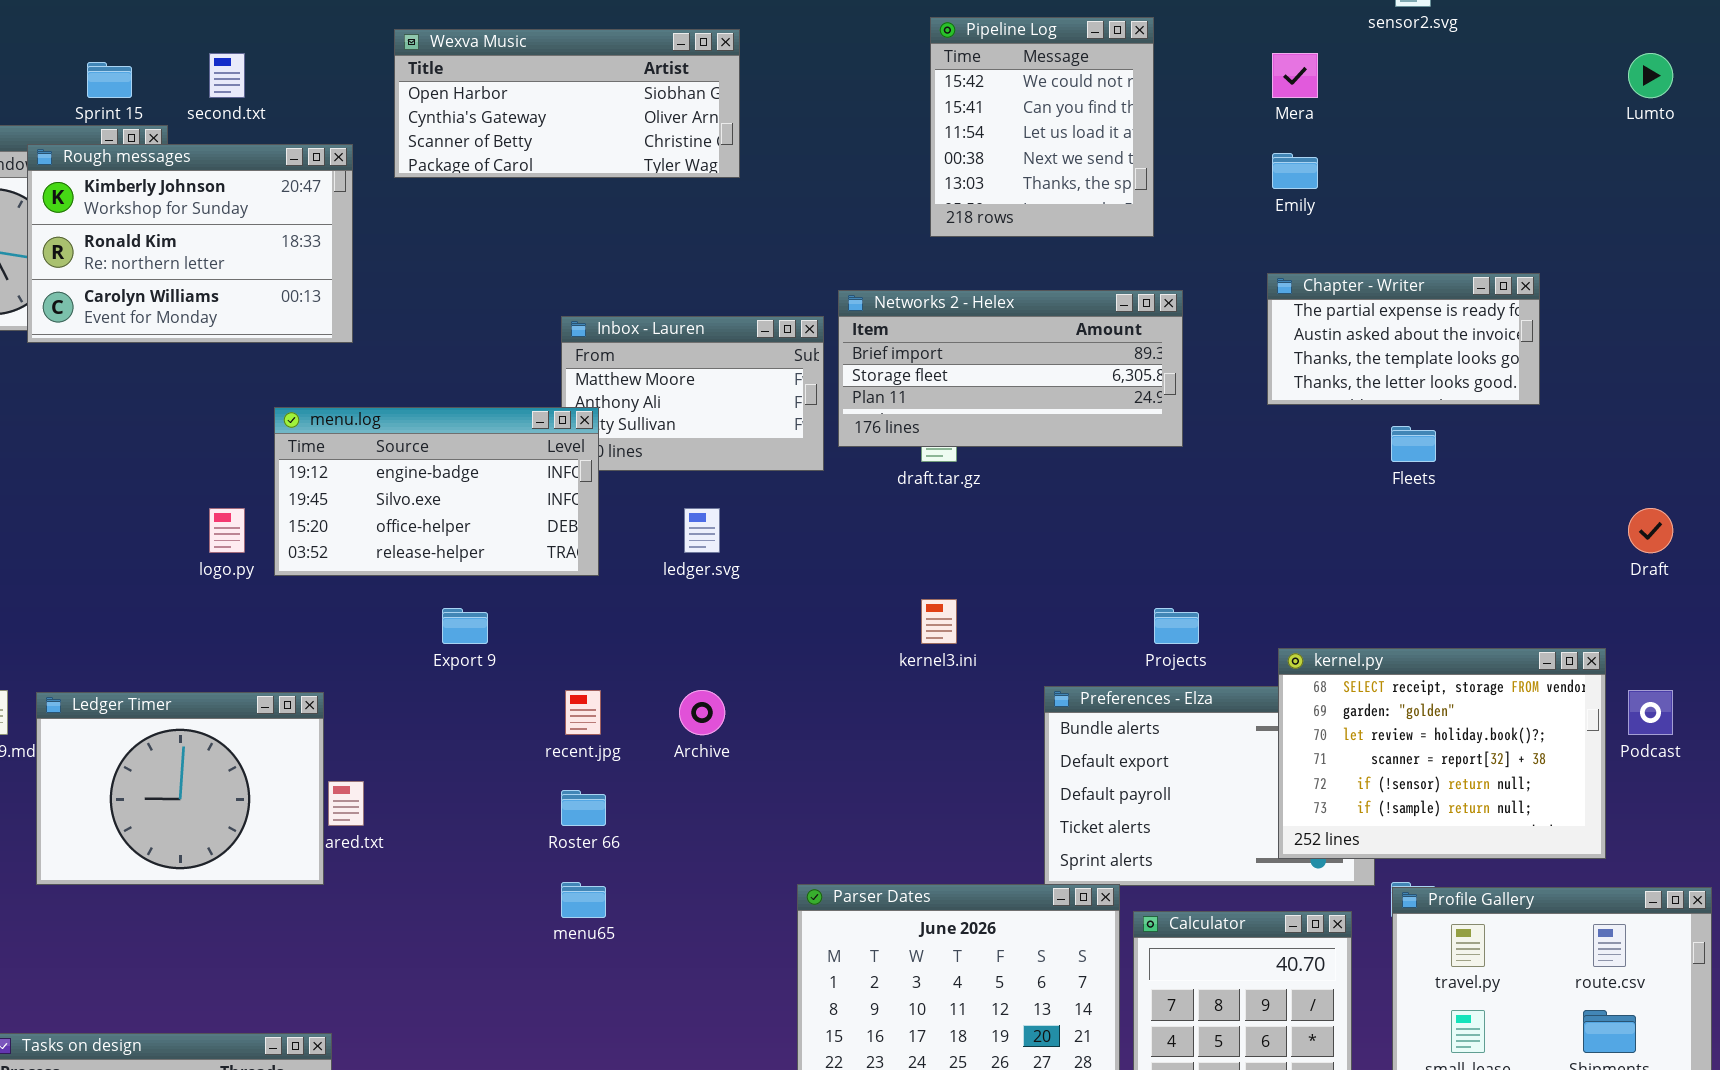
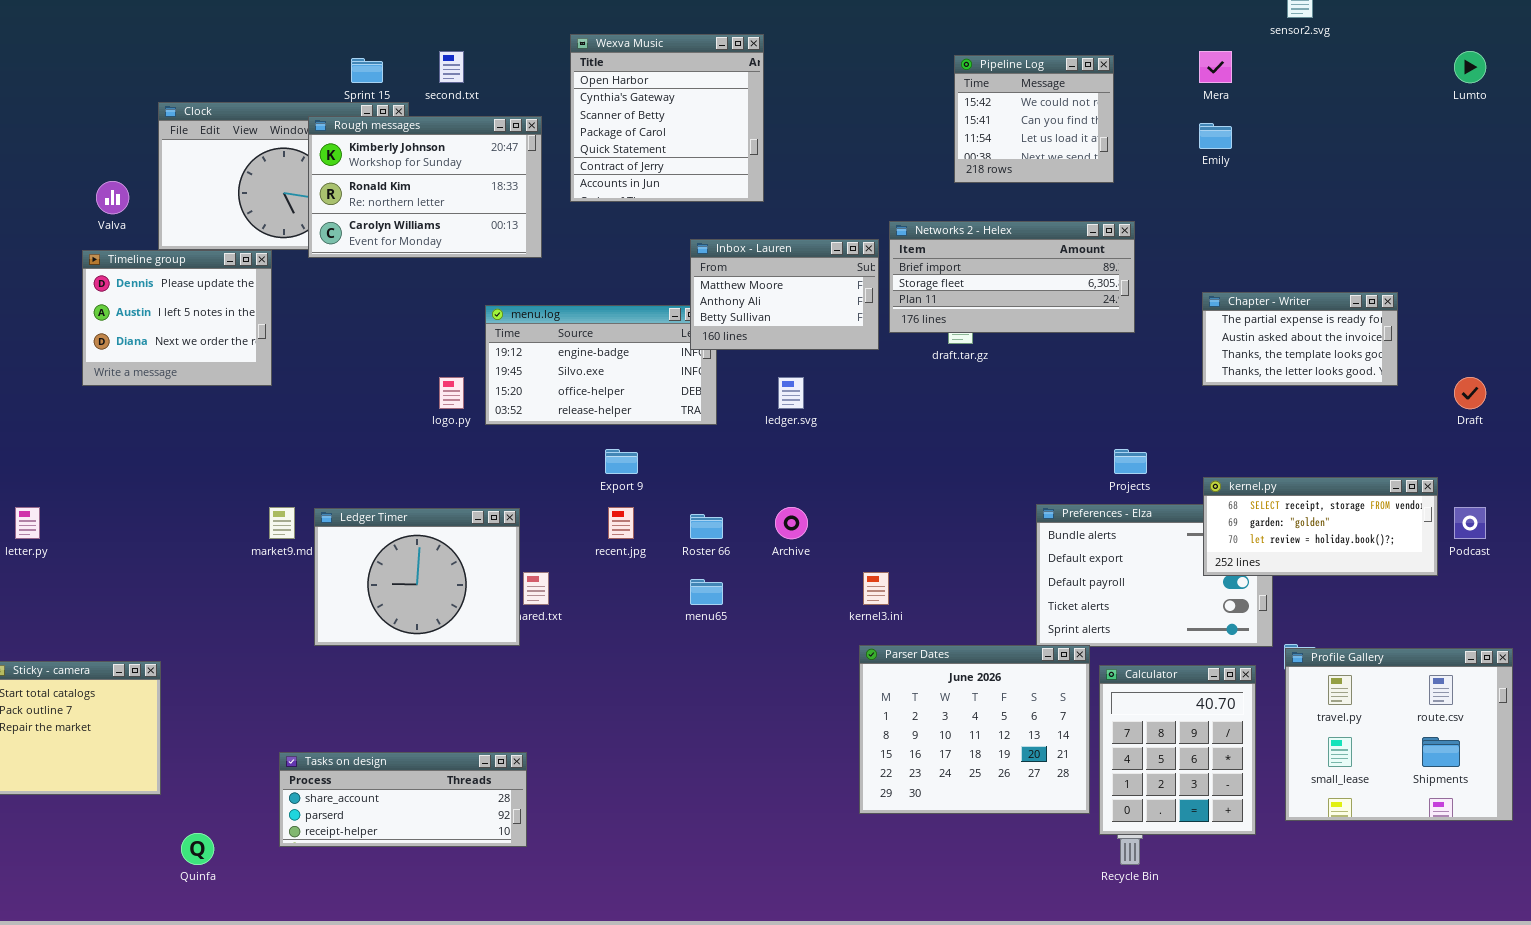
Pipeline Log: [930,17,1154,237] -> [954,55,1114,183], resized
Wexva Music: [394,29,740,178] -> [570,34,764,202], resized
Chapter - Writer: [1267,273,1540,405] -> [1202,292,1398,386], moved
Inbox - Lauren: [561,316,824,471] -> [690,239,879,350], raised
kernel3.ini: [921,599,957,644] -> [863,572,889,605], moved
kernel.py: [1278,648,1606,859] -> [1203,477,1438,576], resized
recent.jpg: [565,690,601,735] -> [608,507,634,539], moved
Roster 66: [561,790,606,826] -> [690,514,723,539], moved
menu65: [561,882,606,918] -> [690,579,723,605], moved

